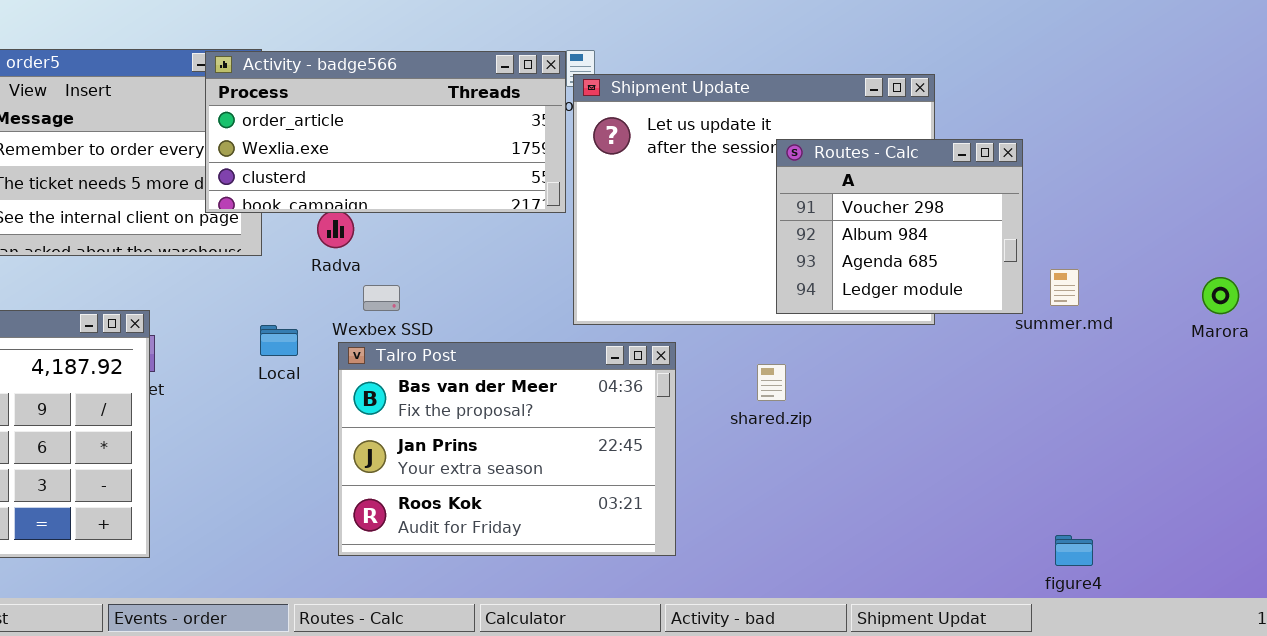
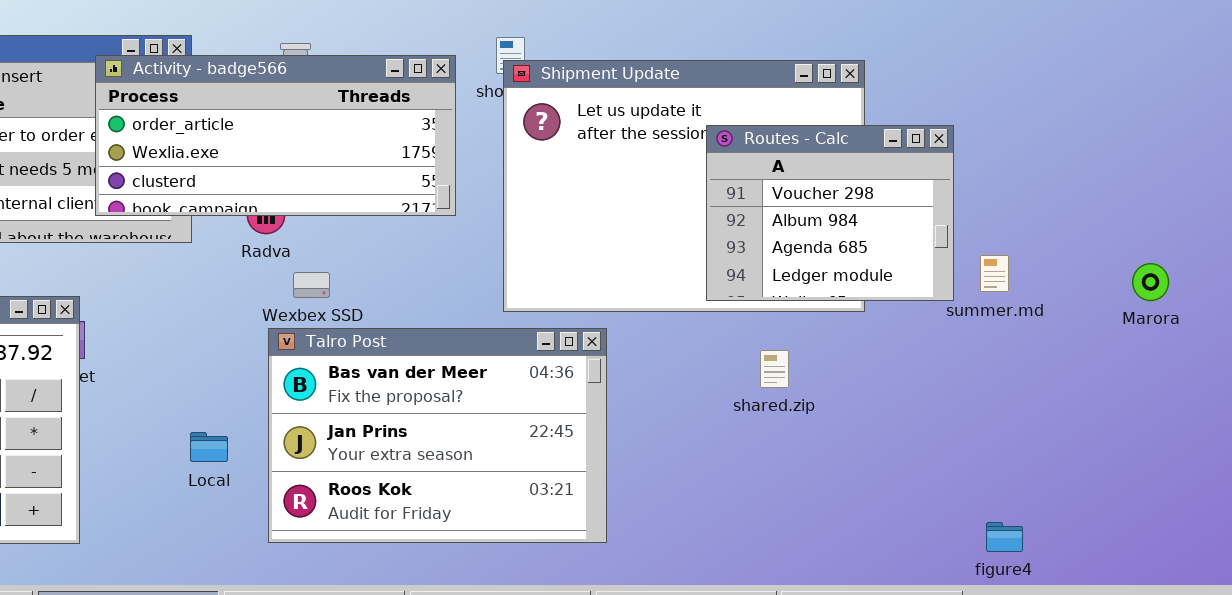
Activity - badge566: [205,51,566,213] -> [95,55,456,216], moved
Local: [260,325,298,356] -> [190,432,228,462], moved
shared.zip: [757,364,786,401] -> [760,350,789,388], moved

